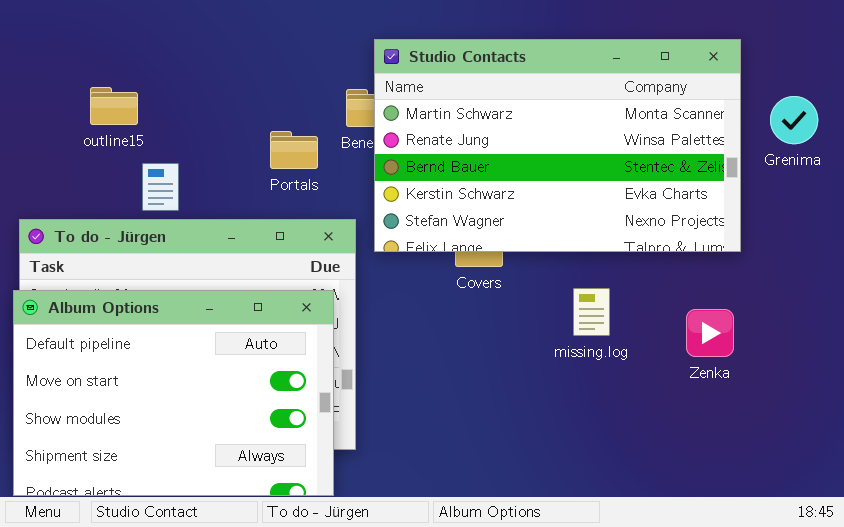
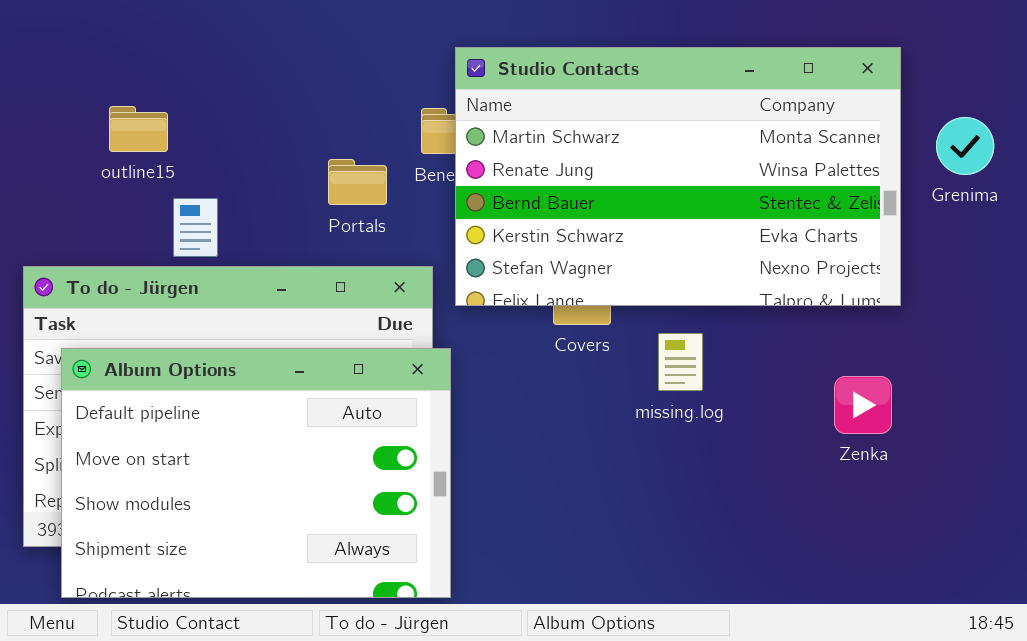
missing.log: [573,288,610,336] -> [658,333,703,391], moved
Album Options: [13,290,334,496] -> [61,348,451,598], moved

